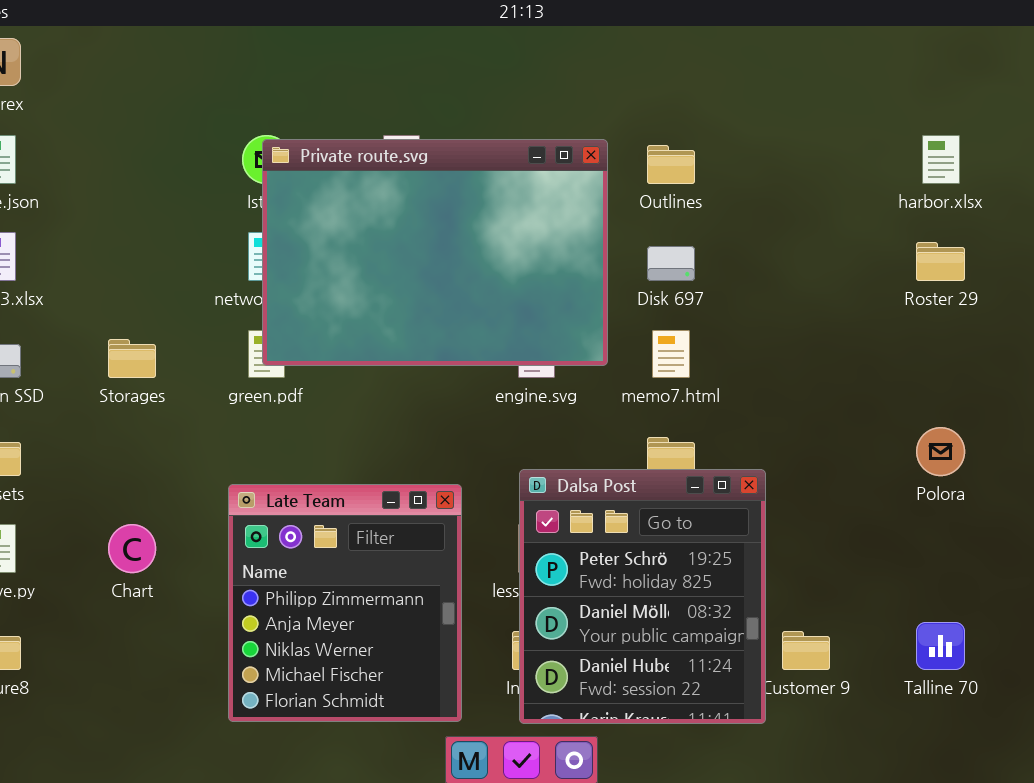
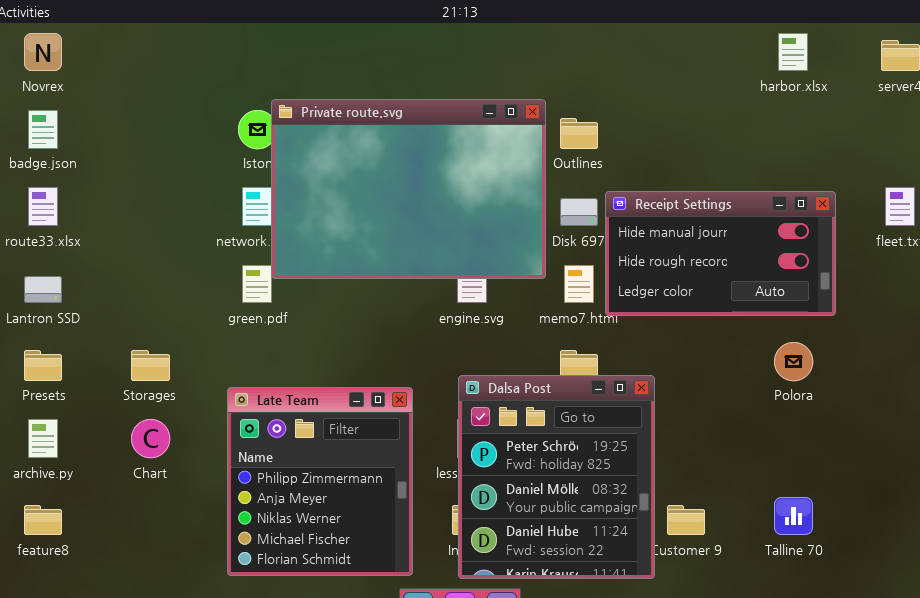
harbor.xlsx: [922,135,960,184] -> [778,33,808,71], moved
Private route.svg: [262,139,608,366] -> [271,99,546,279], moved
Receipt Settings: none -> [605,191,836,316], opened
Storages: [108,339,156,378] -> [131,350,170,381], moved

